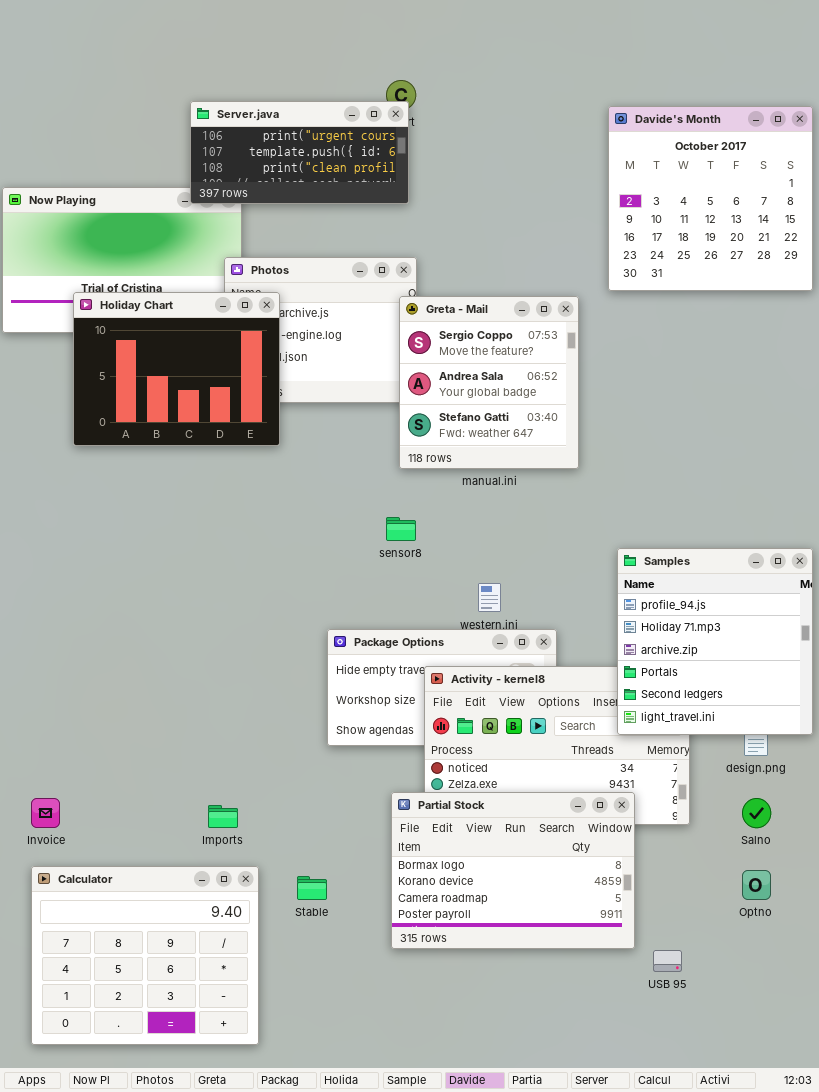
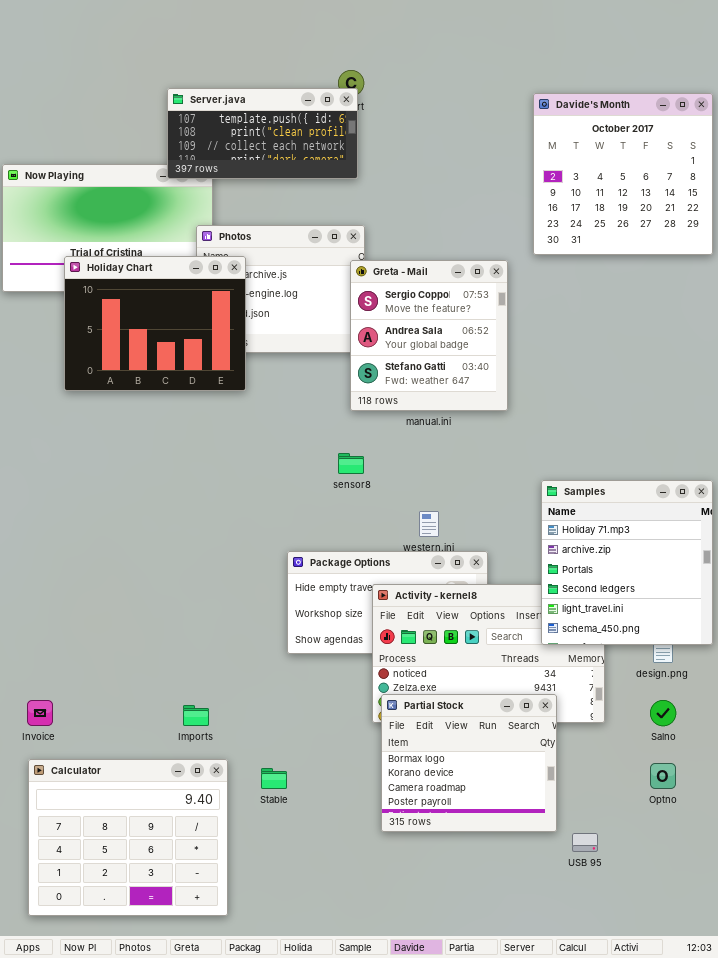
Server.java: [190,101,409,204] -> [167,88,358,179], scrolled down 1 row
Samples: [617,548,813,735] -> [541,480,713,645], scrolled down 1 row
Partial Stock: [391,792,635,949] -> [381,694,557,832], resized

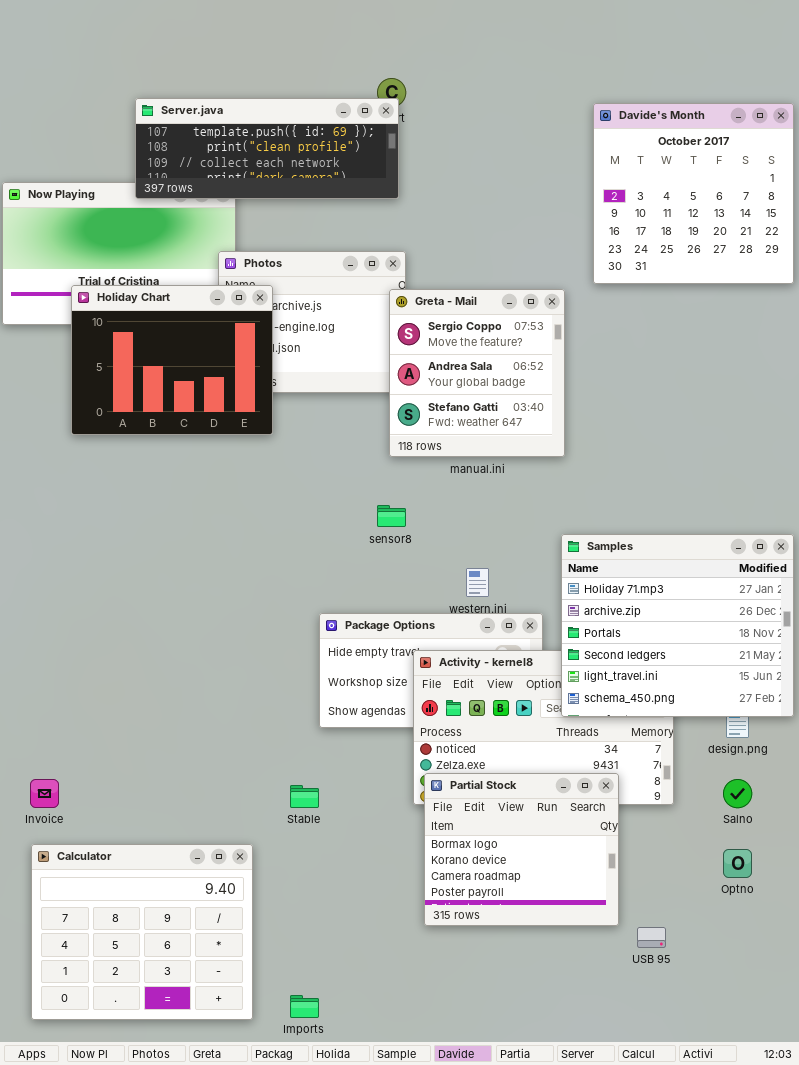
Server.java: [167,88,358,179] -> [135,98,399,199], resized
Samples: [541,480,713,645] -> [561,534,794,717], resized
Imports: [183,705,209,726] -> [290,995,319,1018], moved
Stable: [261,768,287,789] -> [290,785,319,808], moved

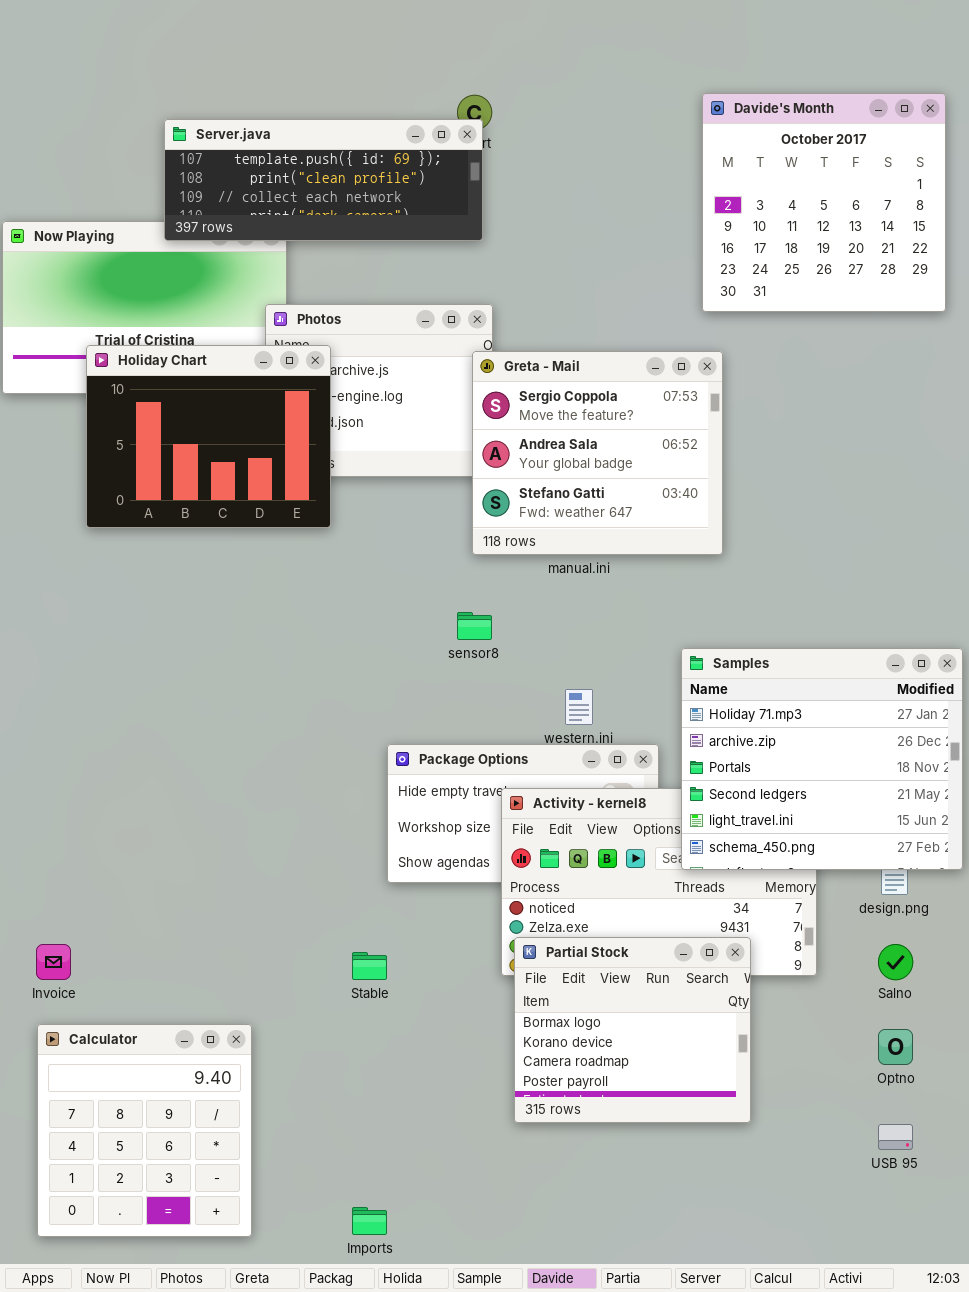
Davide's Month: [593,103,794,284] -> [702,93,946,312], moved
Greta - Mail: [389,289,565,457] -> [472,351,723,555], resized
Calculator: [31,844,253,1020] -> [37,1024,252,1237], resized
USB 95: [637,927,666,948] -> [878,1124,913,1150], moved

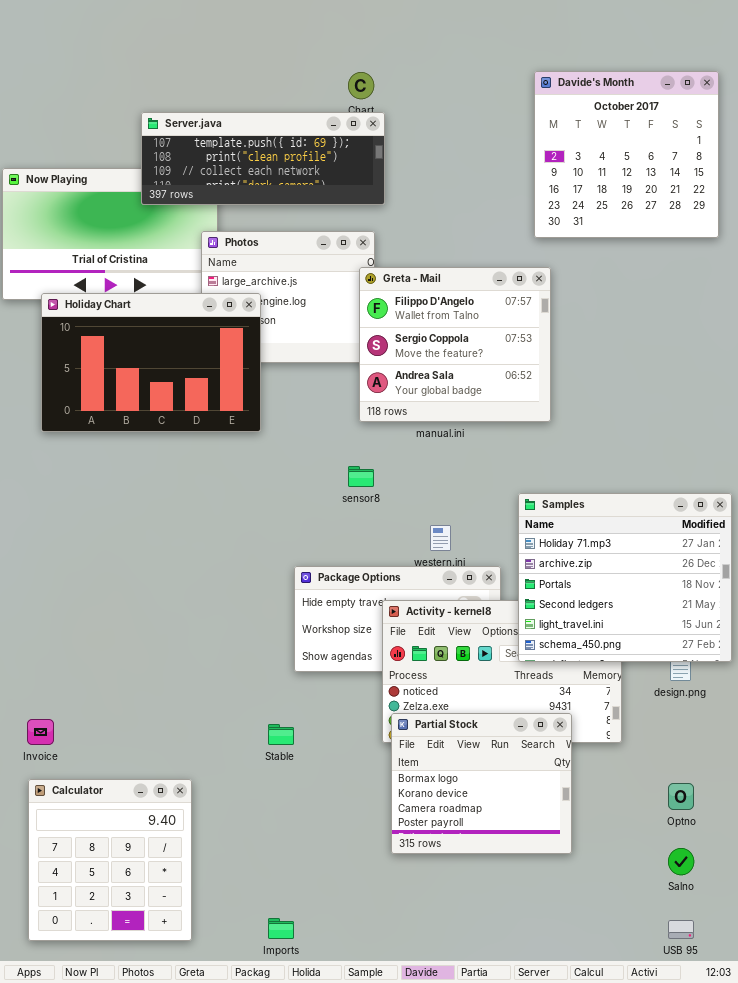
Server.java: [164,119,483,241] -> [141,112,385,205], moved
Holiday Chart: [86,345,331,528] -> [41,293,261,432], moved, resized
Greta - Mail: [472,351,723,555] -> [359,267,551,422], scrolled up 1 row
Salno: [878,944,913,980] -> [668,848,694,875], moved
USB 95: [878,1124,913,1150] -> [668,920,694,939], moved

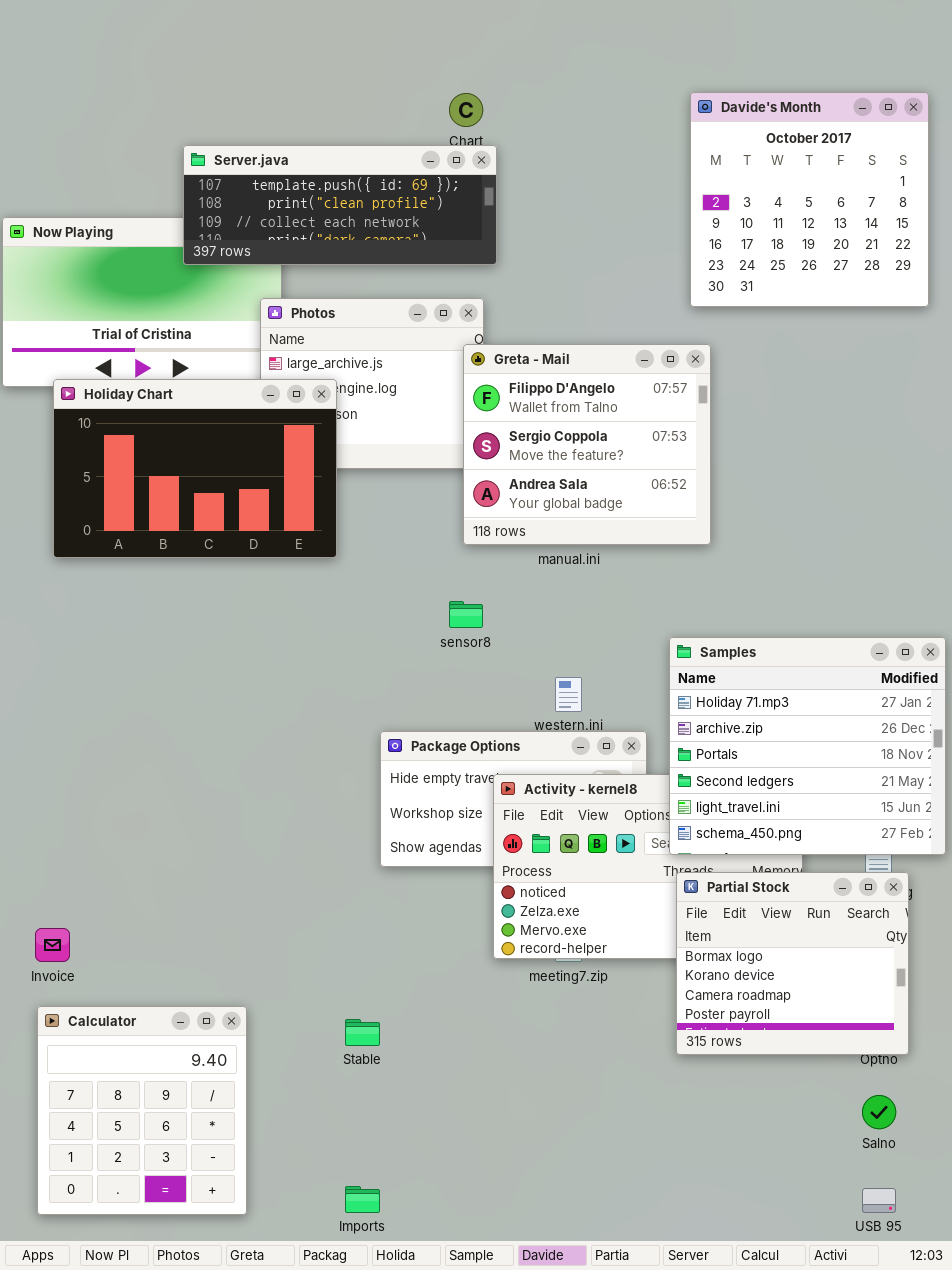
Partial Stock: [391,713,572,854] -> [676,872,909,1055], moved
Stable: [268,724,294,745] -> [345,1019,380,1046], moved

